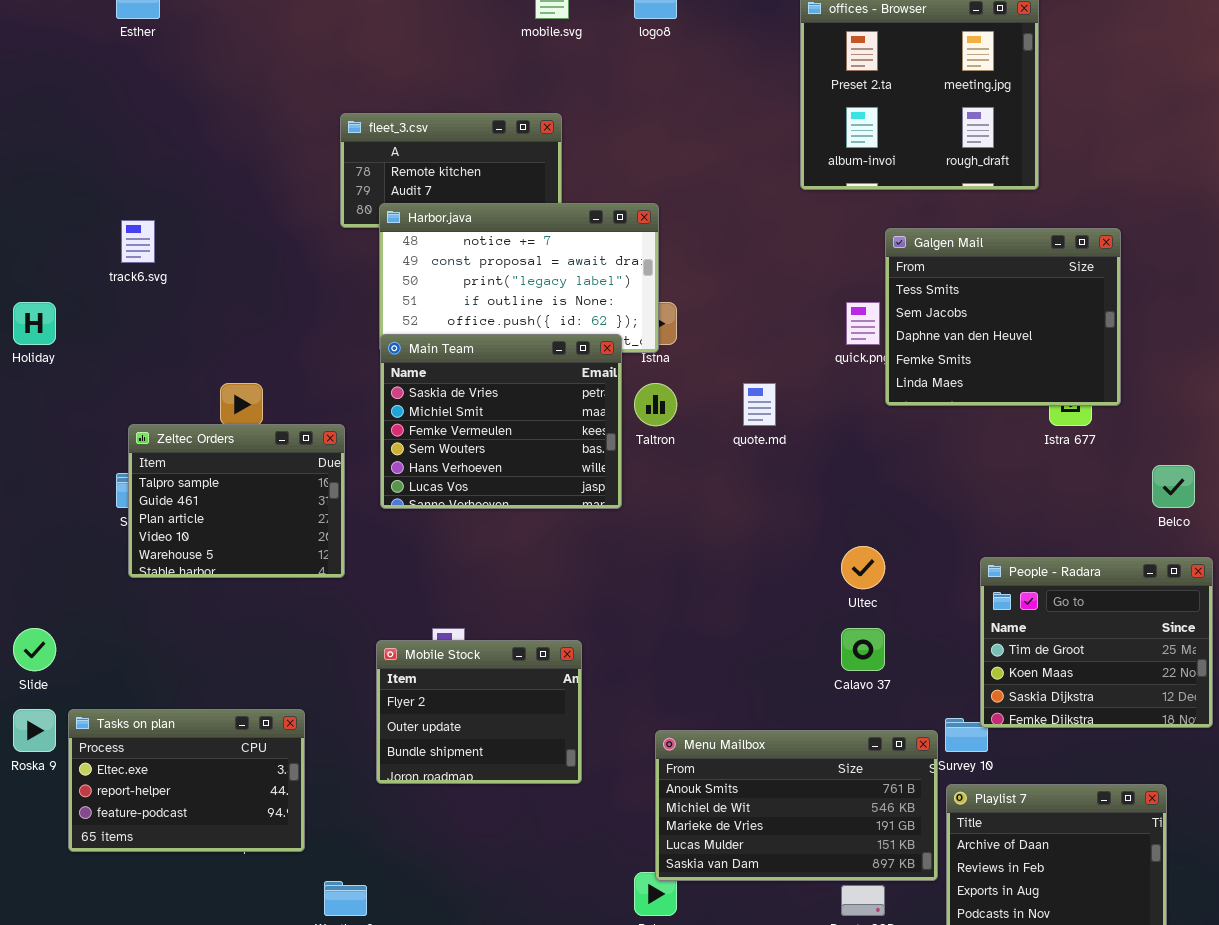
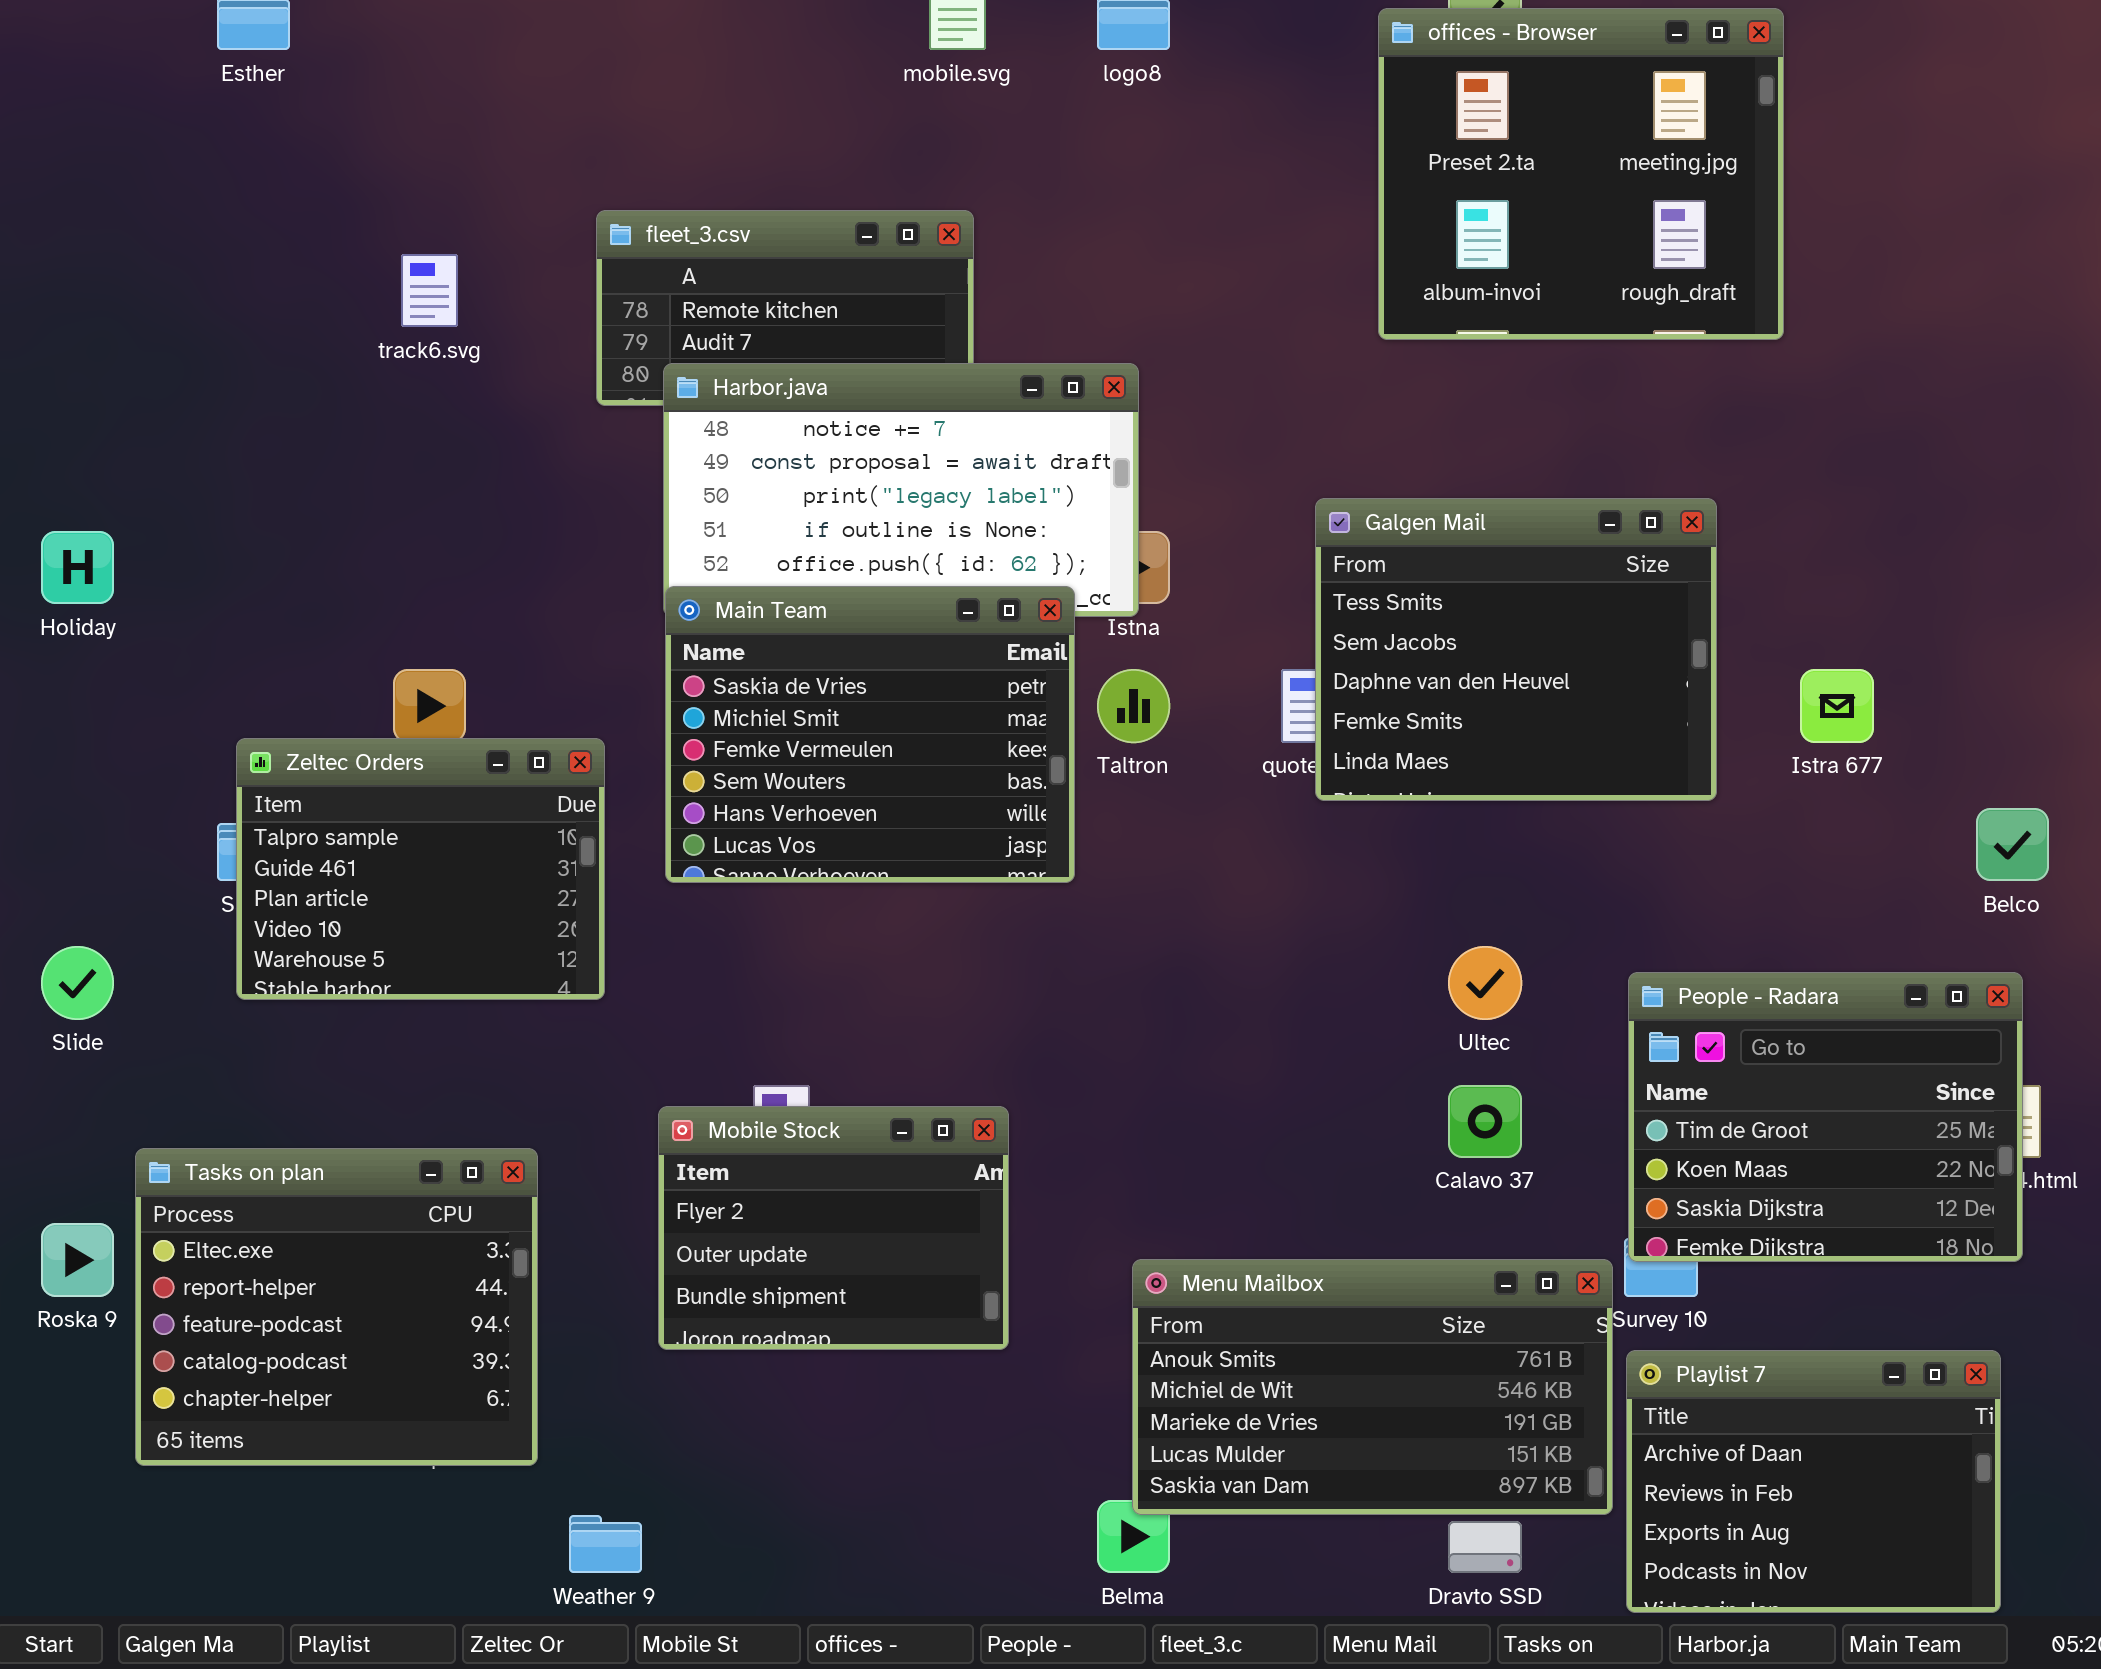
track6.svg: [121,220,155,263] -> [401,254,458,327], moved
Galgen Mail: [885,228,1121,406] -> [1315,498,1717,801], moved
People - Radara: [980,557,1213,728] -> [1628,972,2023,1262], moved
Slide: [13,628,56,671] -> [41,946,114,1020], moved
Tasks on plan: [68,709,305,852] -> [135,1148,538,1466], resized

